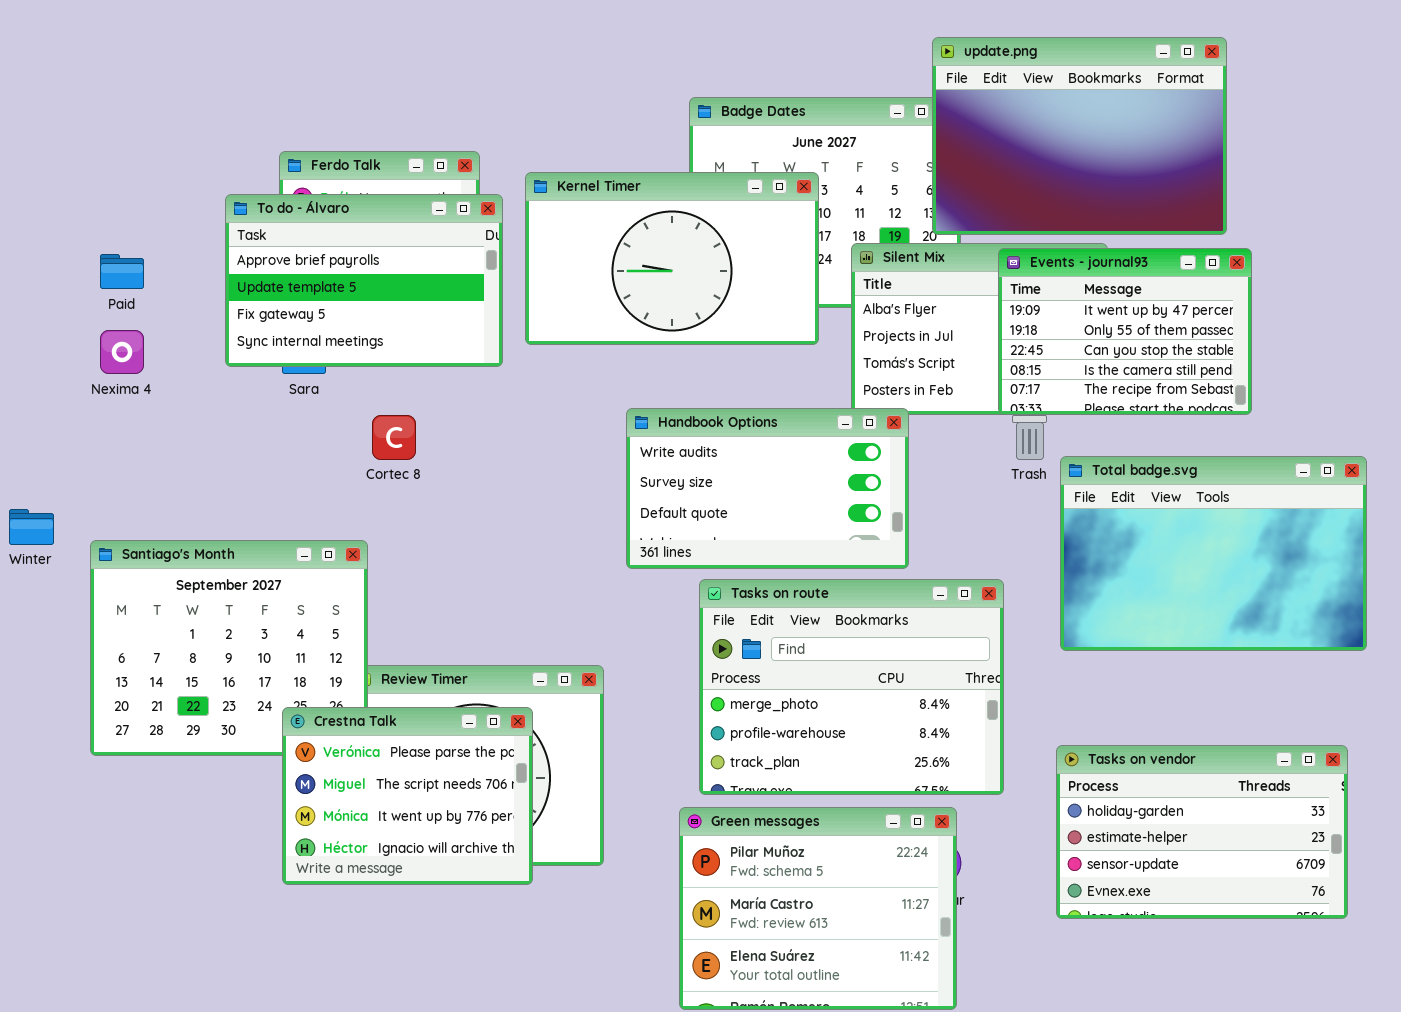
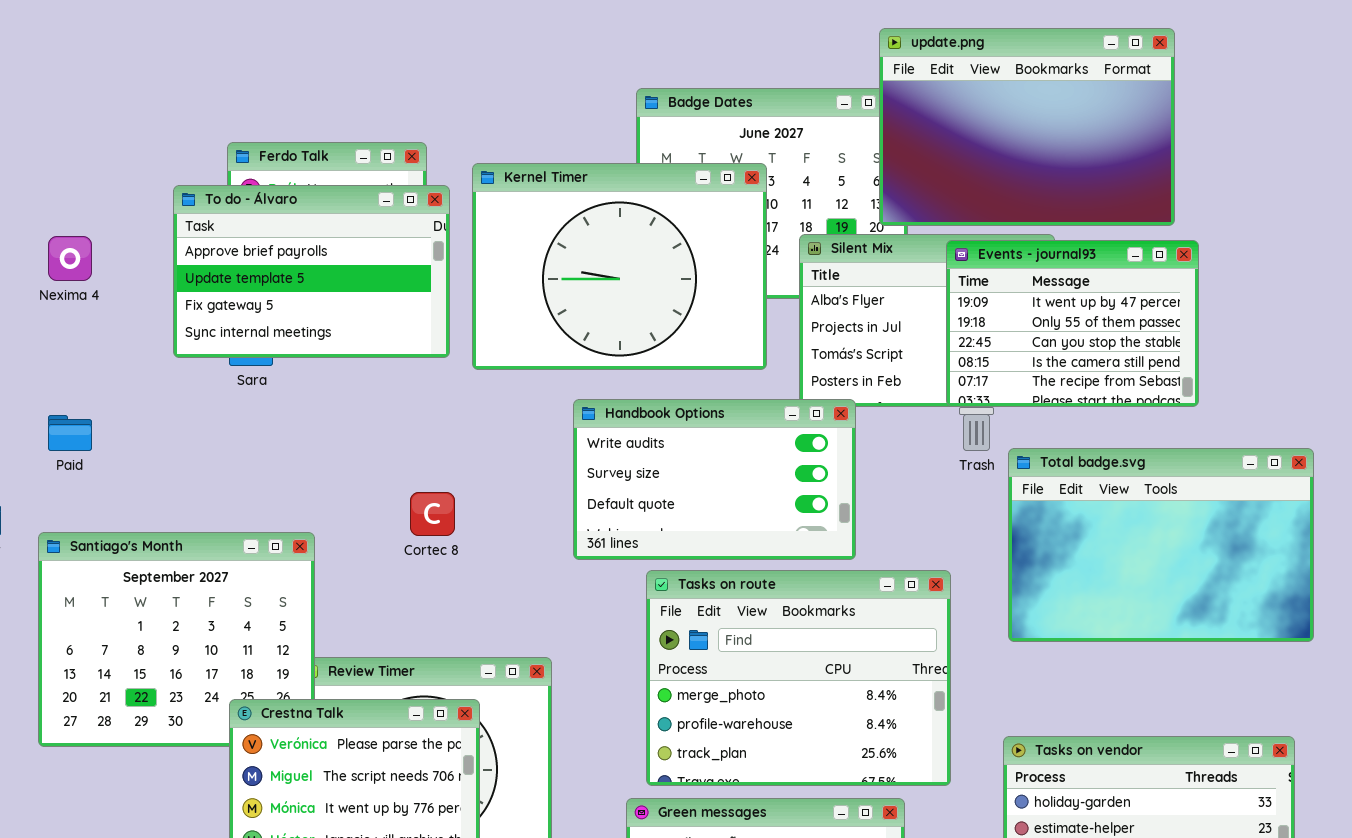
Kernel Timer: [525,172,819,345] -> [472,163,767,370], resized
Paid: [100,254,144,289] -> [48,415,92,451], moved
Nexima 4: [100,330,144,374] -> [48,236,92,281], moved
Cortec 8: [372,415,416,460] -> [410,492,455,536], moved

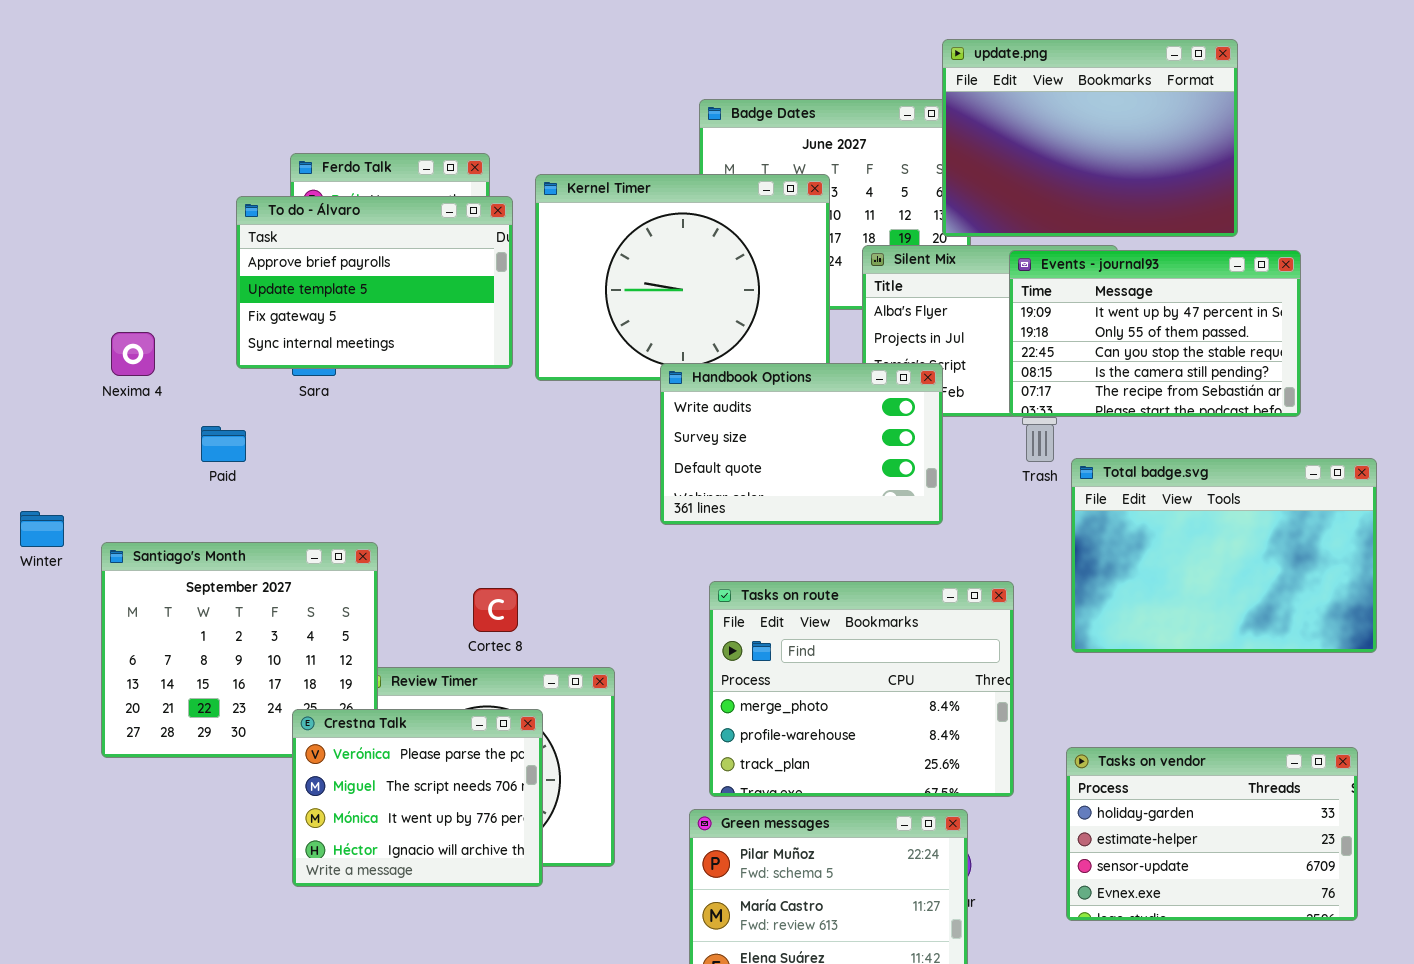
Nexima 4: [48,236,92,281] -> [111,332,155,376], moved
Events - journal93: [946,240,1199,407] -> [1009,250,1301,417], resized
Handbook Options: [573,399,856,560] -> [660,363,943,525], moved
Paid: [48,415,92,451] -> [201,426,246,462], moved
Cortec 8: [410,492,455,536] -> [473,588,518,632], moved

